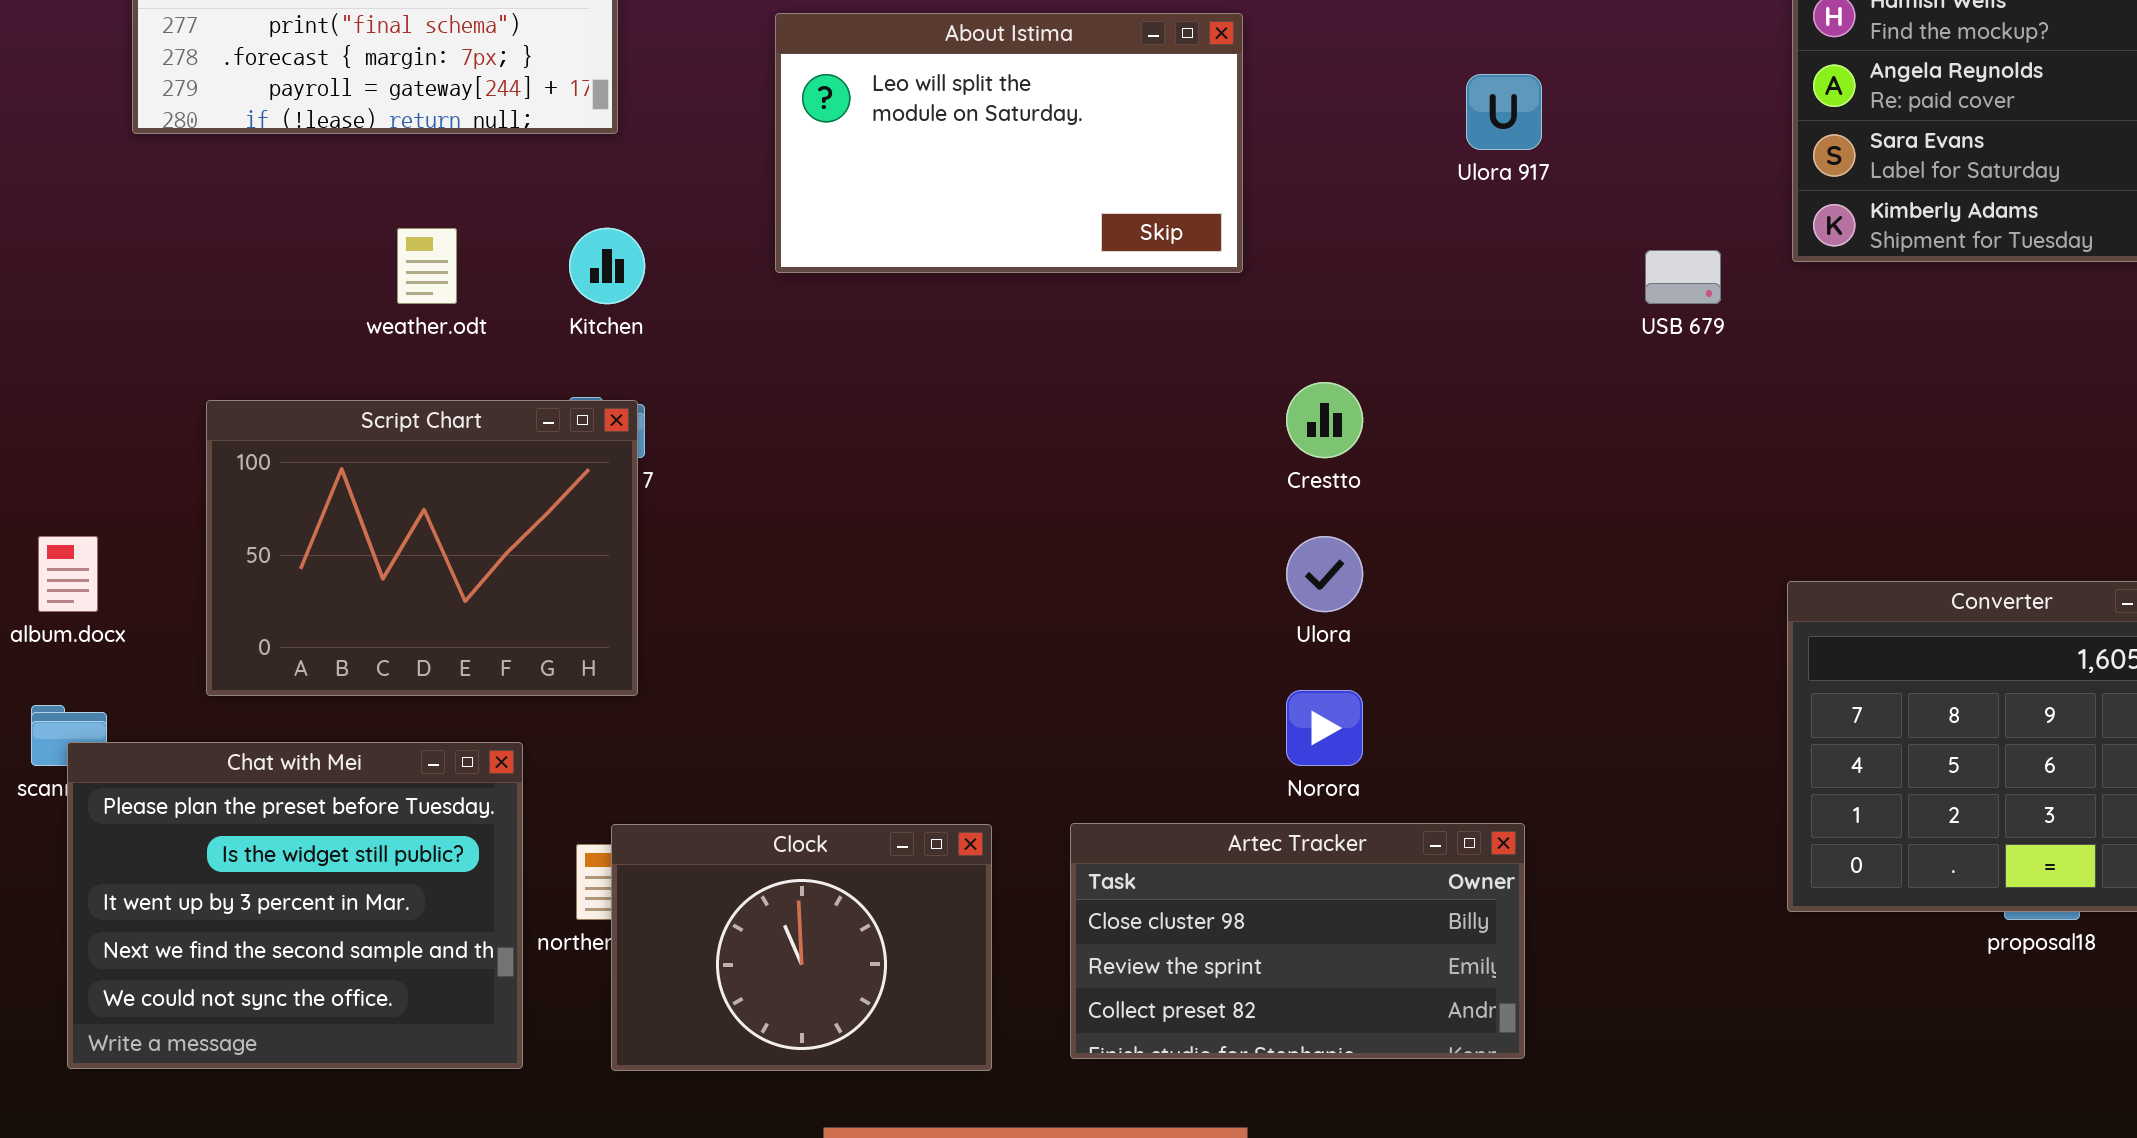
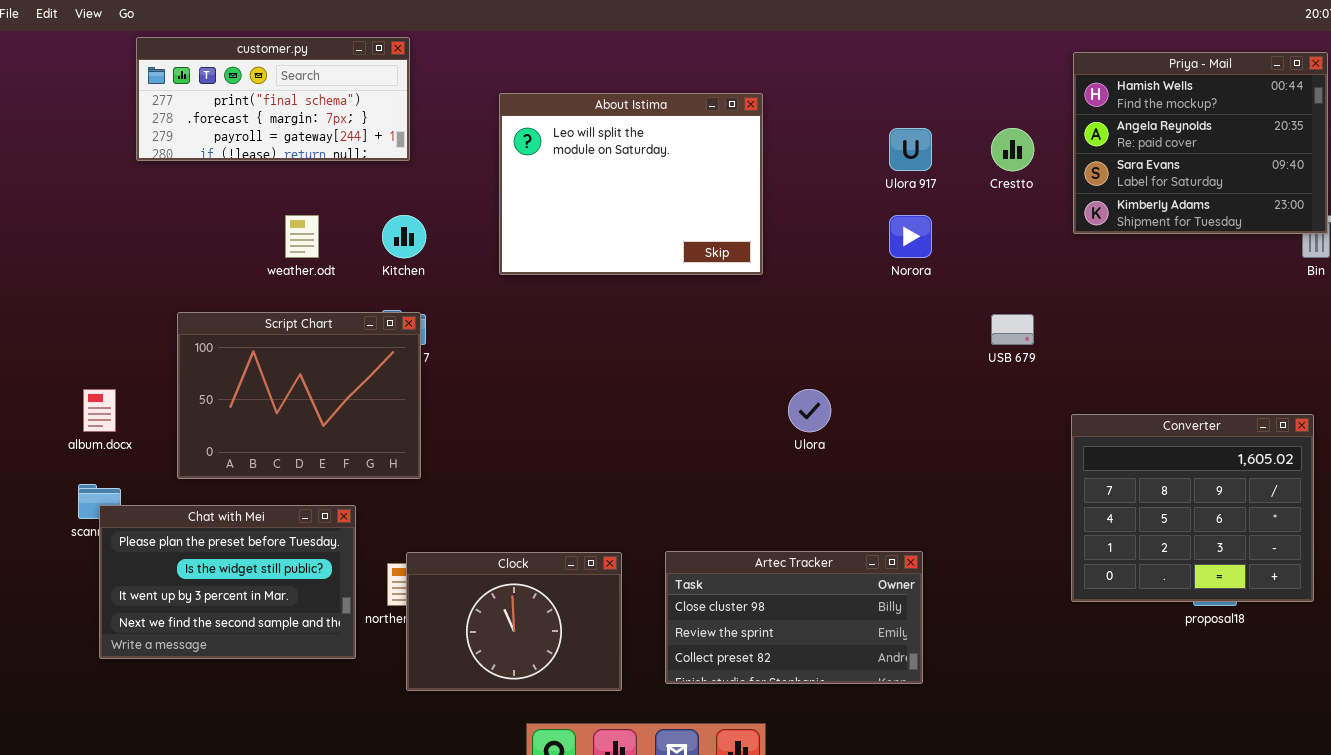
About Istima: [775,13,1243,273] -> [499,93,763,275], resized
USB 679: [1645,250,1721,304] -> [991,314,1034,345], moved
Crestto: [1286,382,1363,458] -> [991,128,1034,171], moved
Norora: [1286,690,1363,766] -> [889,215,932,258], moved
Chat with Mei: [67,742,523,1069] -> [99,505,356,659], resized

